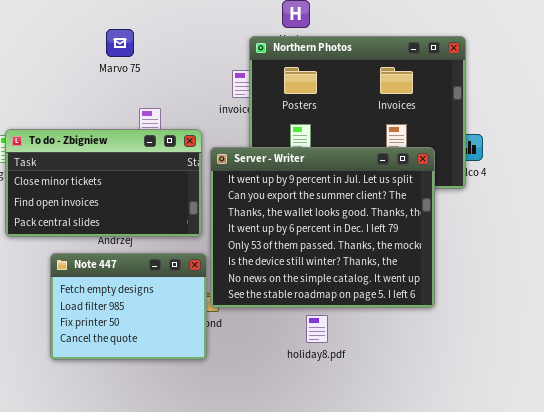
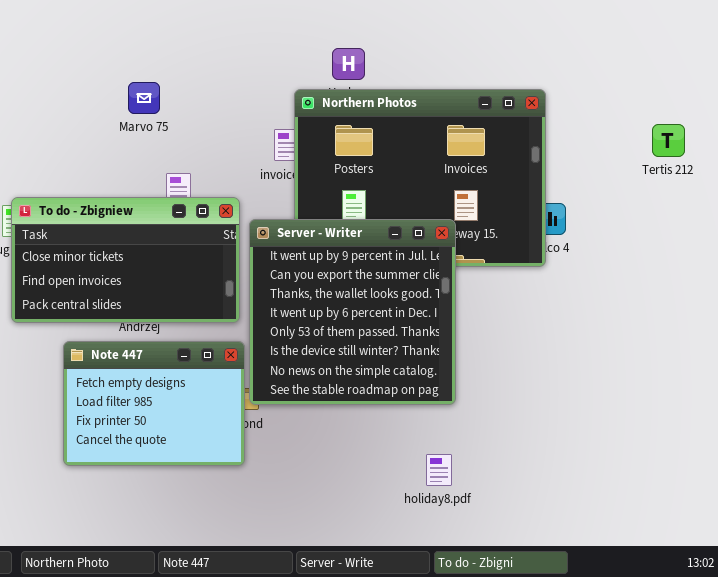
Server - Writer: [210,147,435,308] -> [249,219,456,405], resized
holiday8.pdf: [306,315,328,343] -> [426,454,452,486], moved

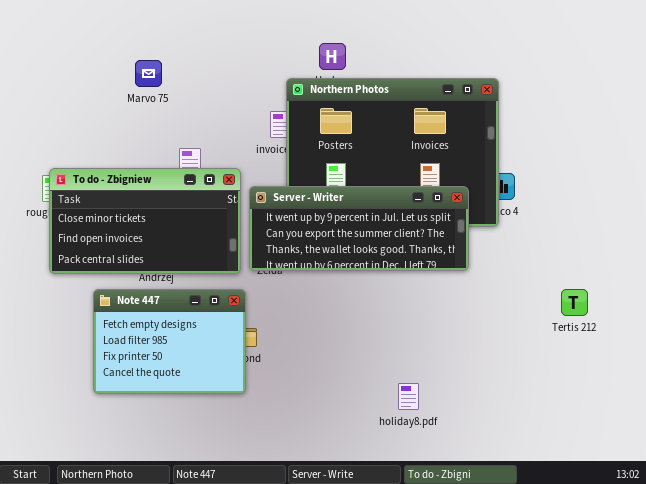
Marvo 75: [128,82,160,114] -> [135,60,162,87], moved
Tertis 212: [652,124,685,157] -> [561,289,588,316], moved
Server - Writer: [249,219,456,405] -> [249,186,469,271], resized

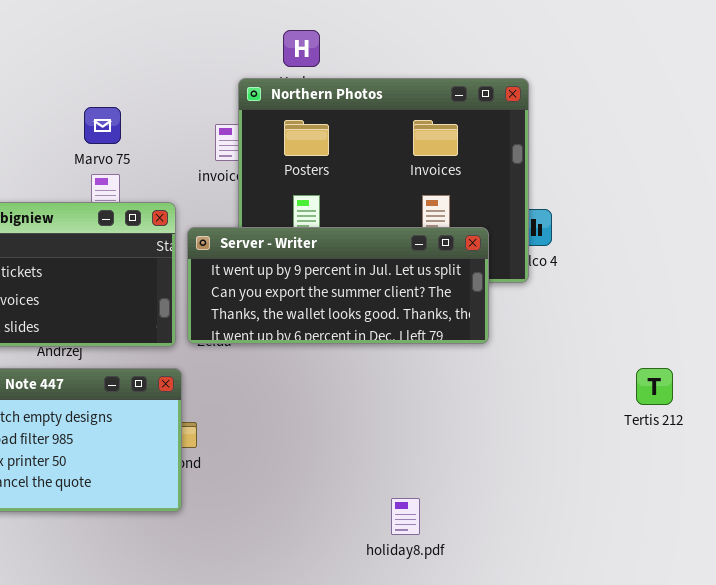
Marvo 75: [135,60,162,87] -> [84,107,121,144], moved
Tertis 212: [561,289,588,316] -> [636,368,673,405], moved

